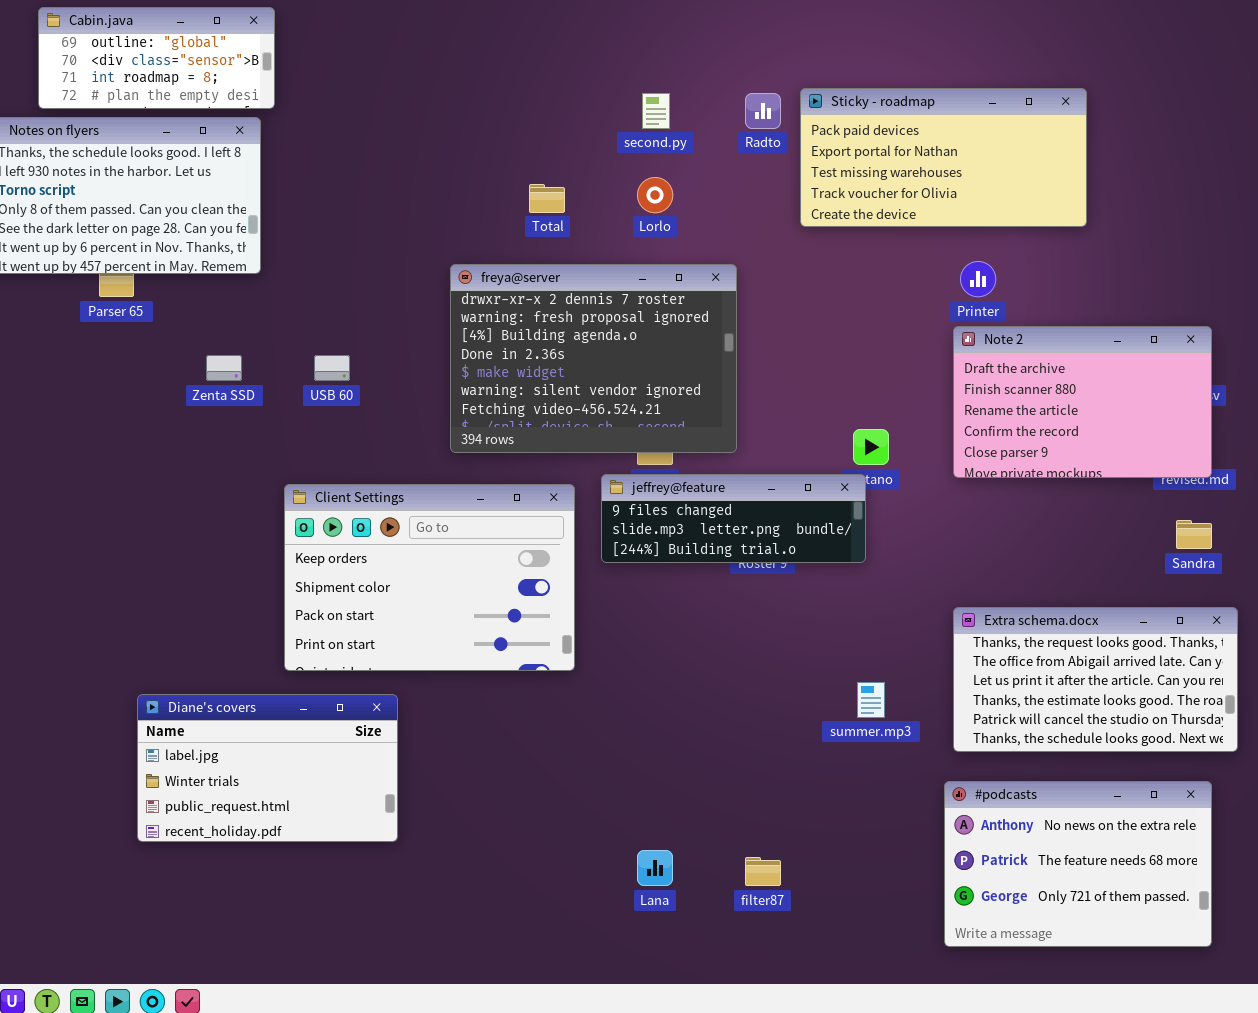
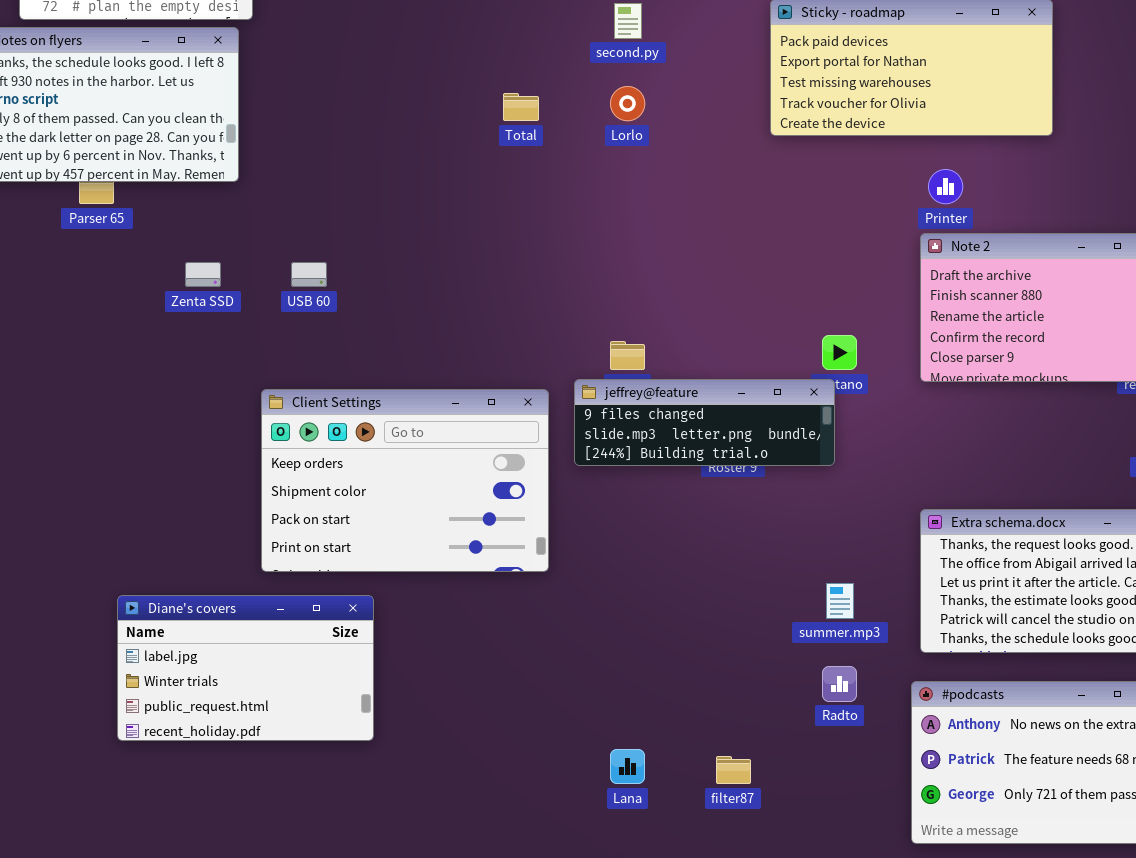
Radto: [745,93,781,129] -> [822,666,857,702], moved
freya@server: [450,264,737,453] -> none, closed

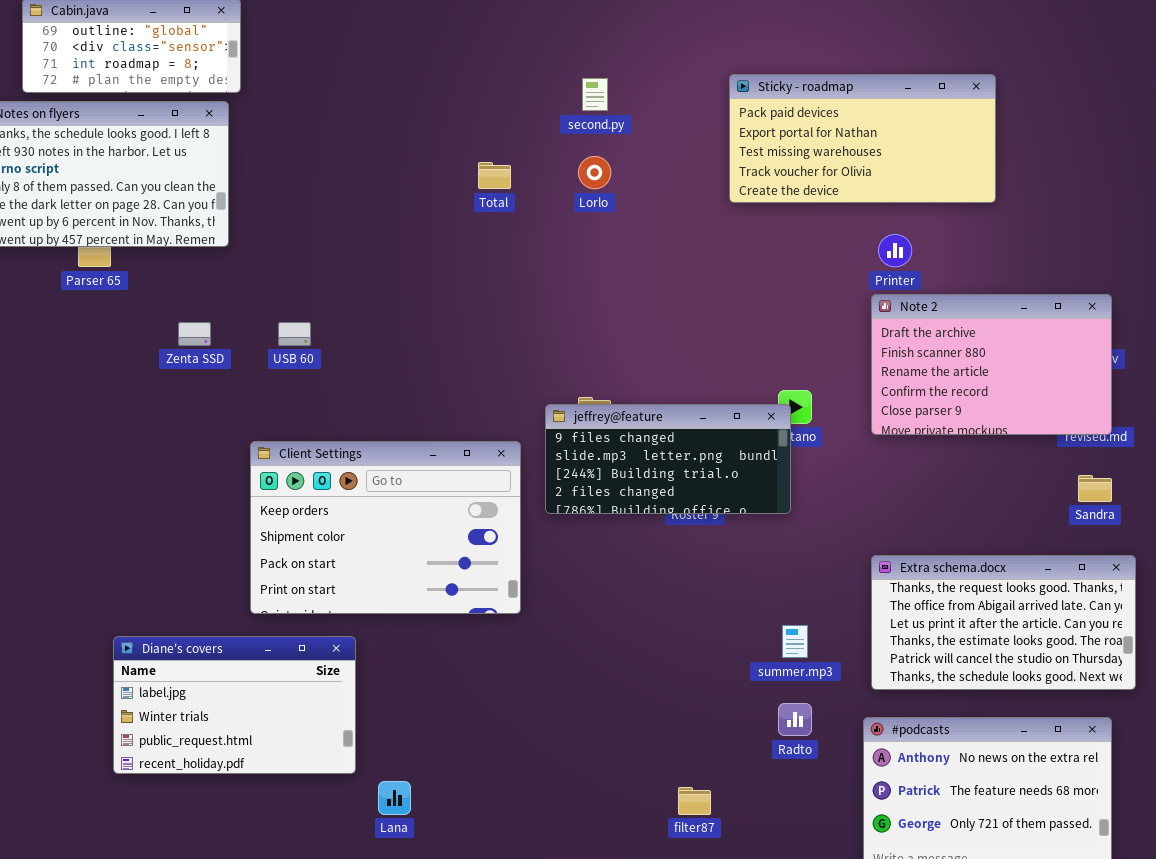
jeffrey@feature: [574,379,835,466] -> [545,404,791,514], resized
Lana: [610,749,645,784] -> [378,781,411,815], moved

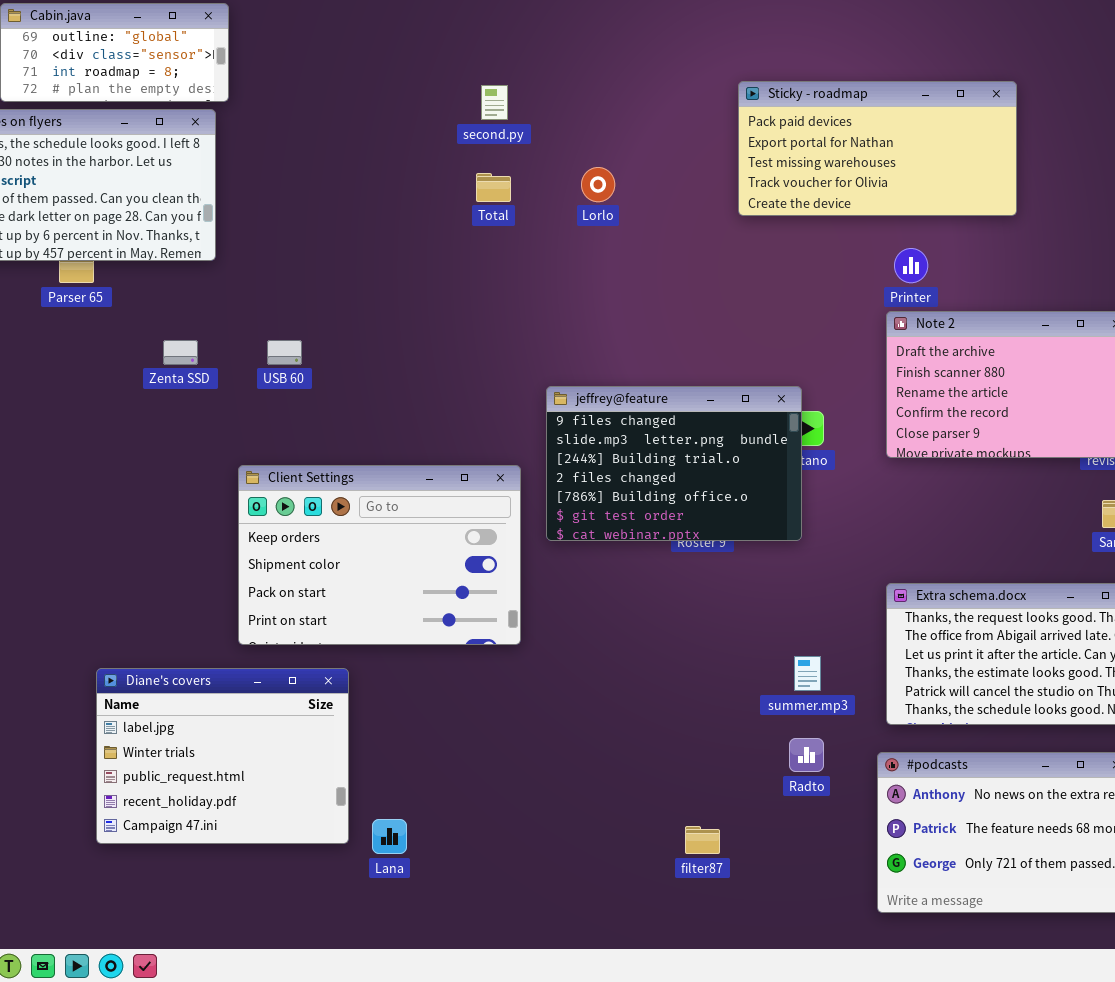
second.py: [582,78,608,111] -> [481,85,508,120], moved
jeffrey@feature: [545,404,791,514] -> [546,386,802,541], resized
Diane's covers: [113,636,356,774] -> [96,668,349,844], resized

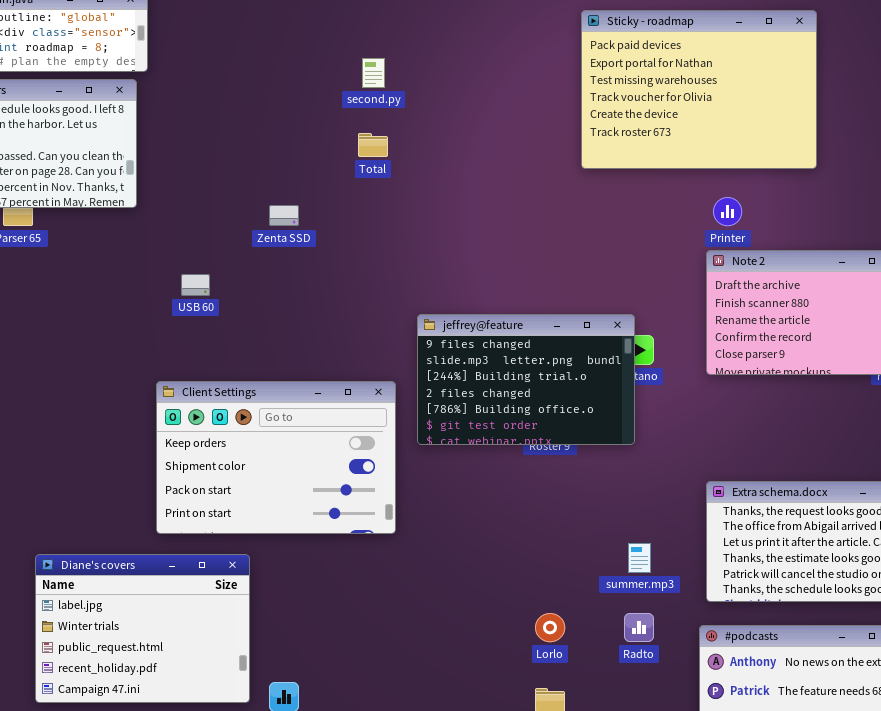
Sticky - roadmap: [738,81,1017,216] -> [581,10,817,169], resized
Lorlo: [581,167,615,202] -> [535,613,565,642], moved
Zenta SSD: [163,340,198,365] -> [269,205,299,226], moved

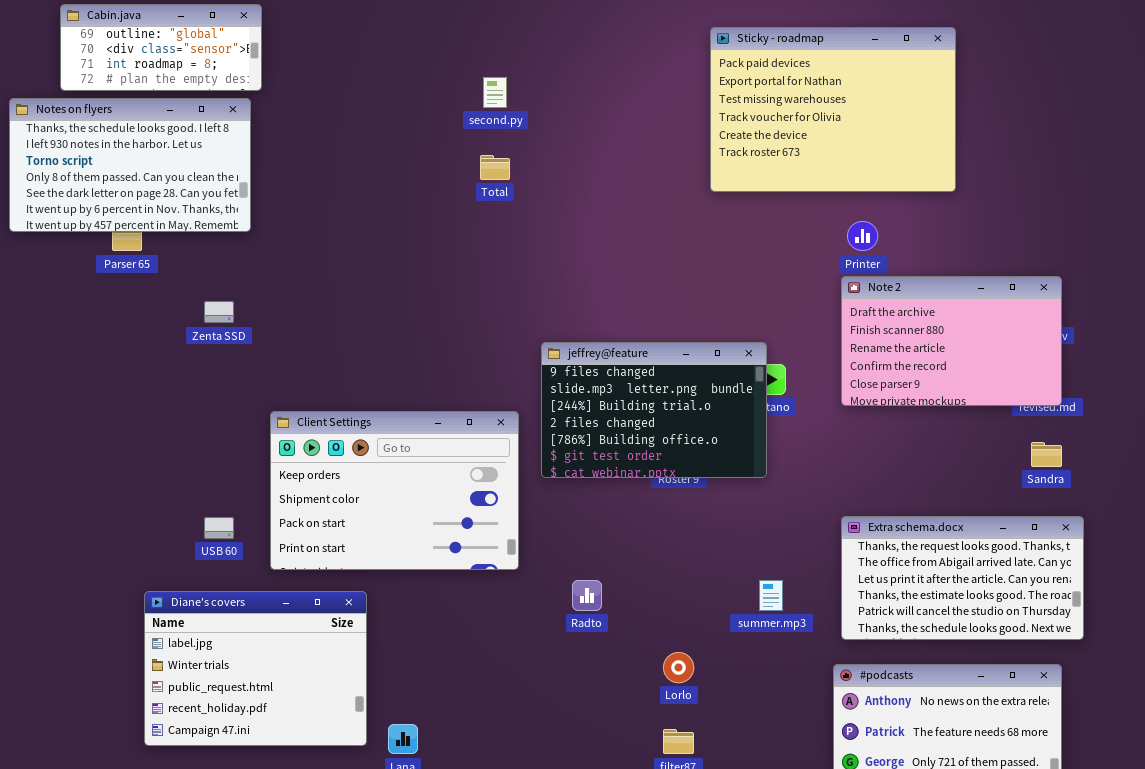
Zenta SSD: [269,205,299,226] -> [204,301,234,323], moved
USB 60: [181,274,210,296] -> [204,517,234,539], moved
Radto: [624,613,654,642] -> [572,580,602,611], moved

